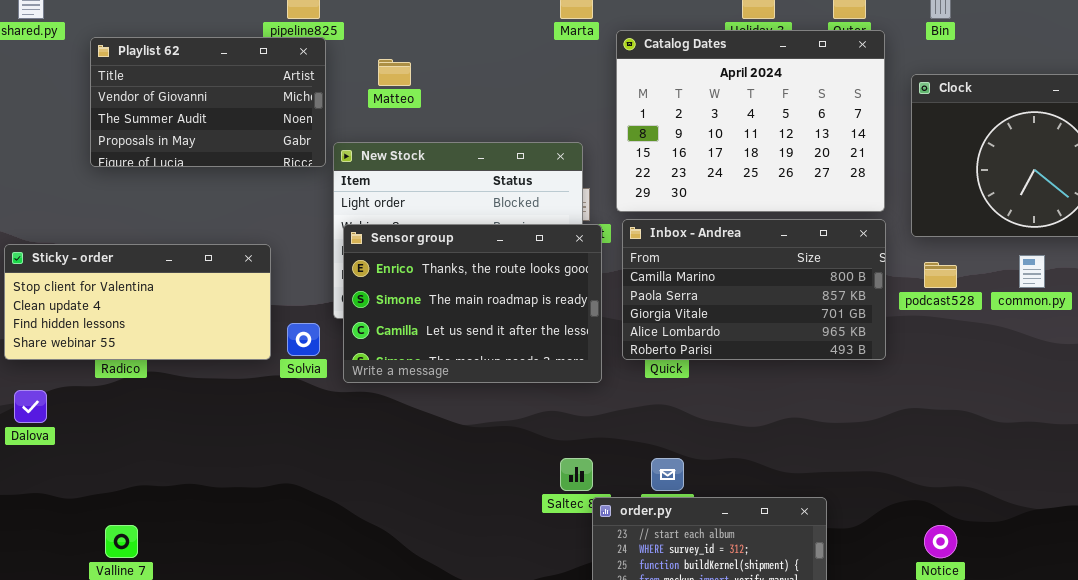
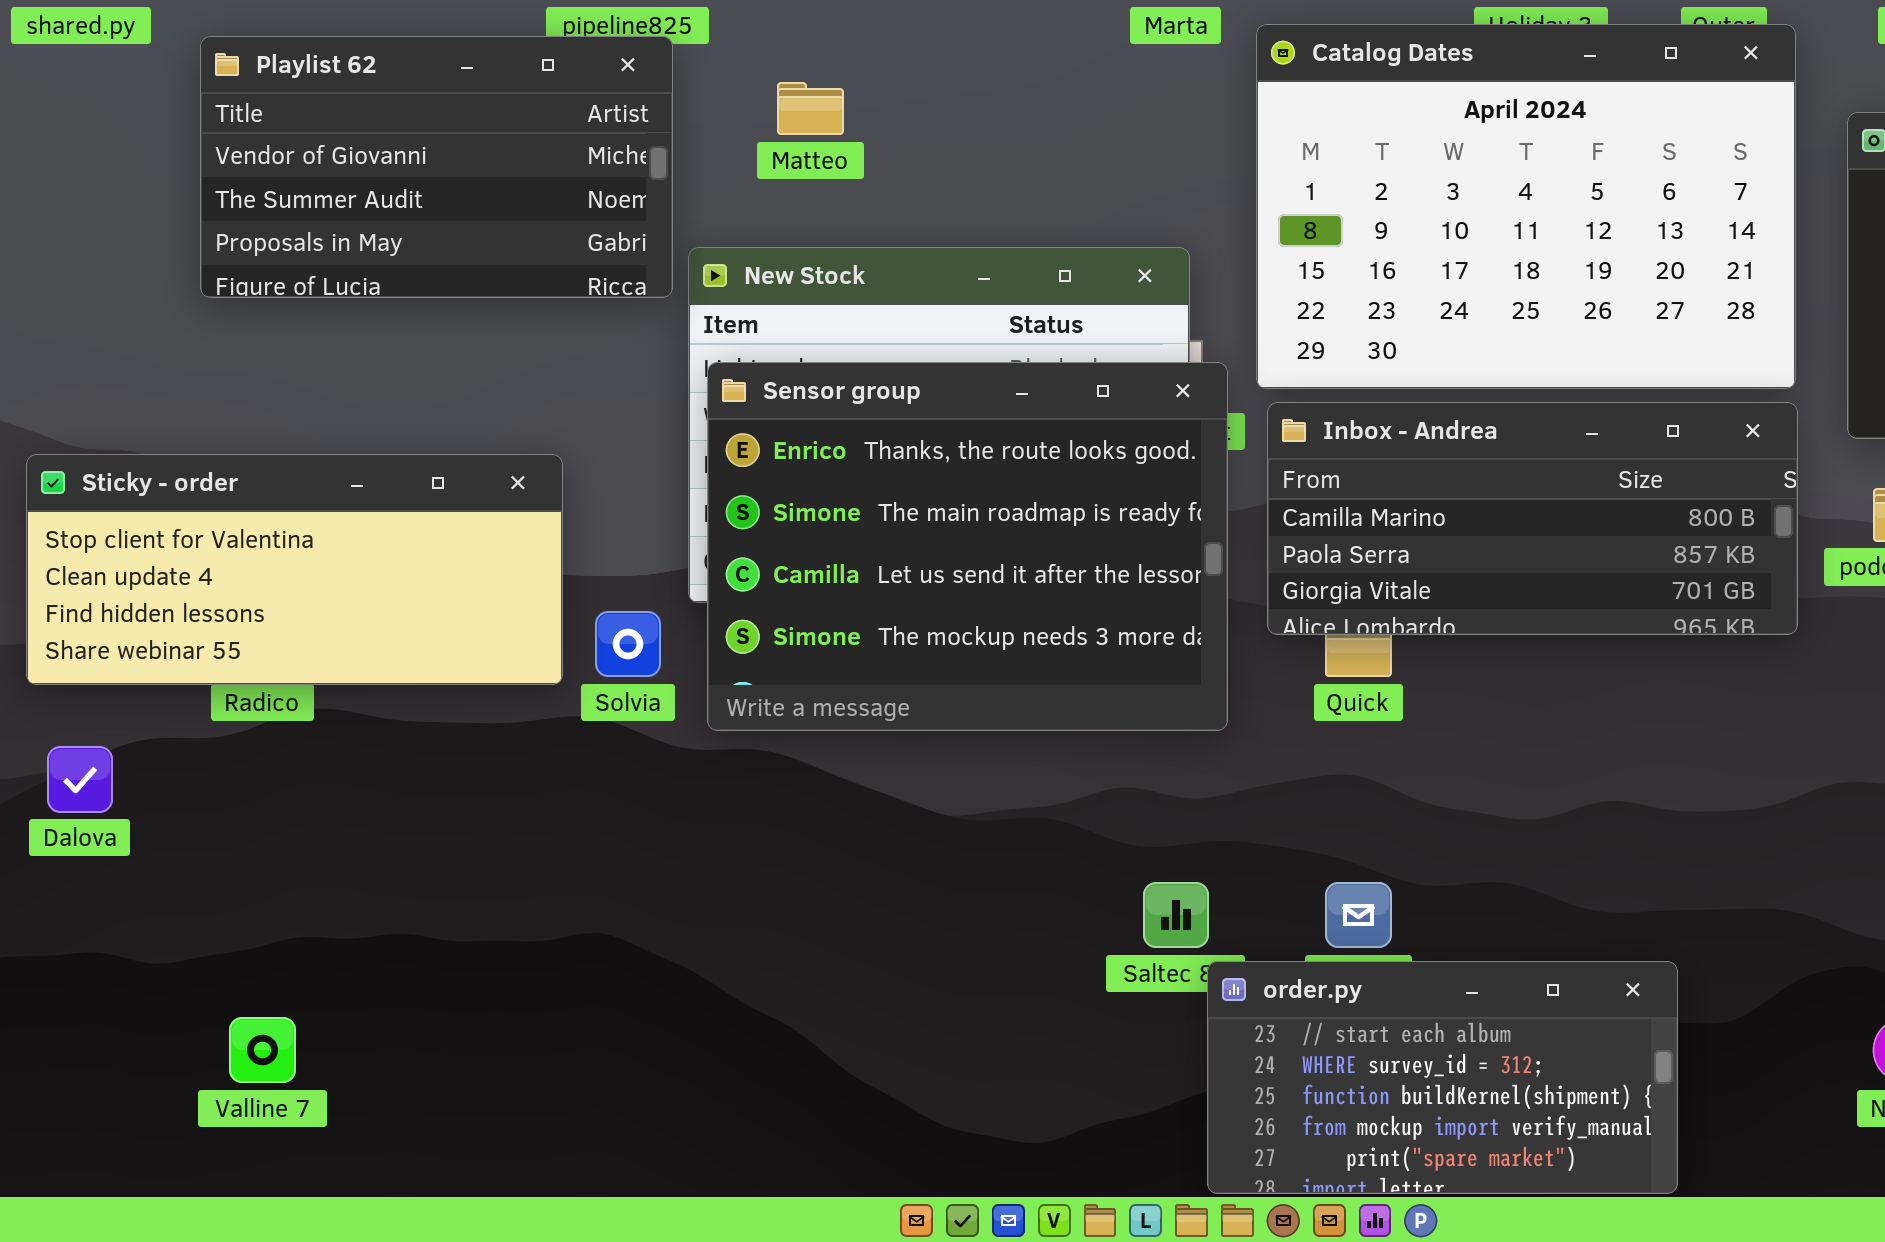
Inbox - Andrea: [622,219,886,360] -> [1267,402,1798,635], resized
Sensor group: [343,224,602,383] -> [707,362,1228,731], resized

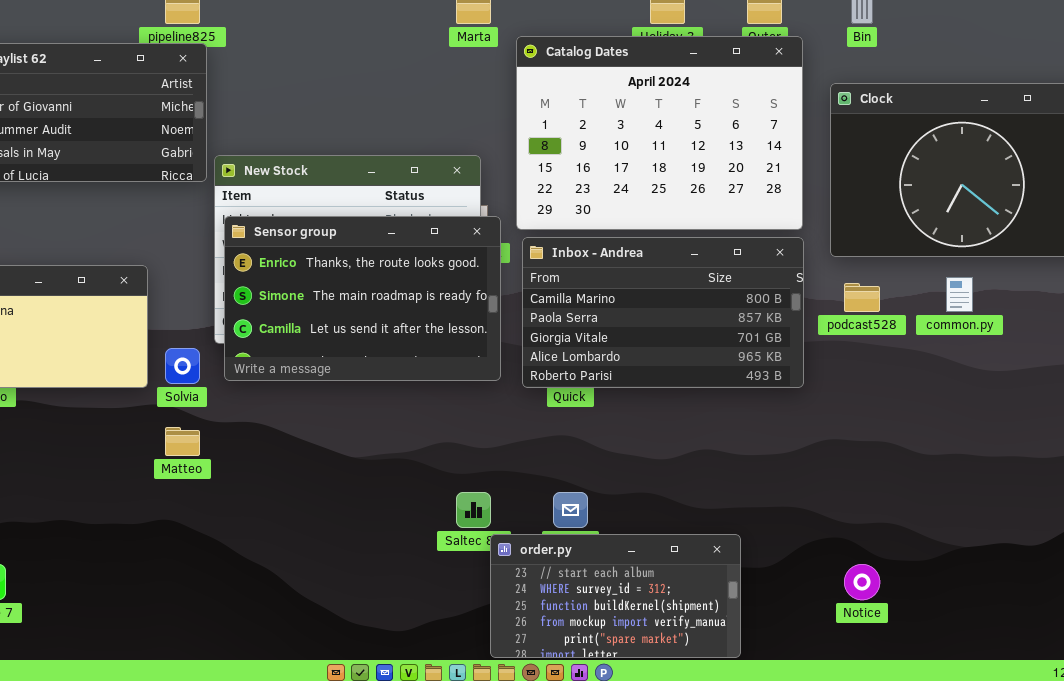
Matteo: [777,82,844,135] -> [165,427,200,456], moved
Sensor group: [707,362,1228,731] -> [224,216,501,381], resized
Inbox - Andrea: [1267,402,1798,635] -> [522,237,804,388], resized

